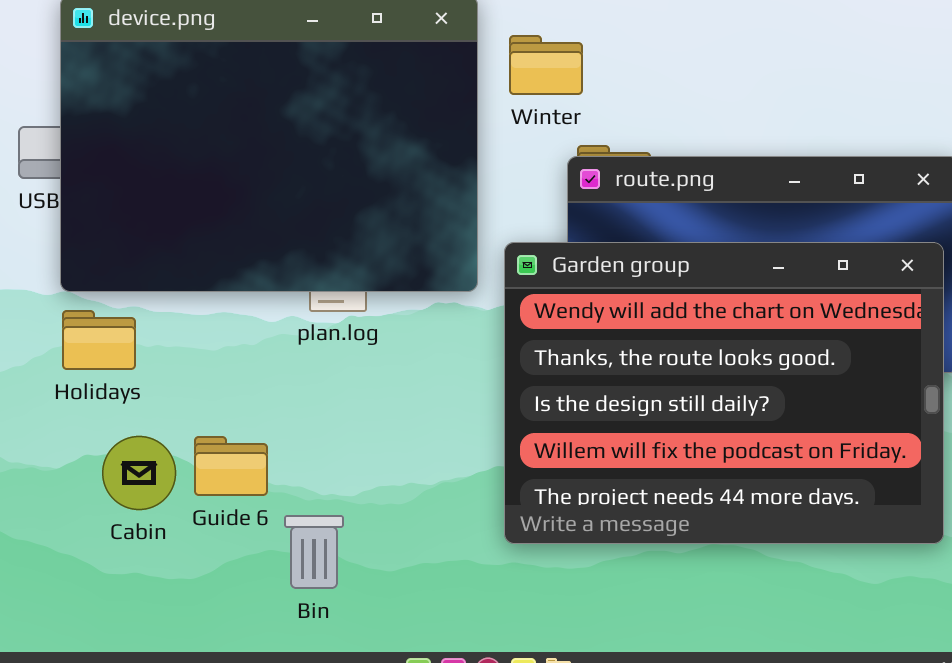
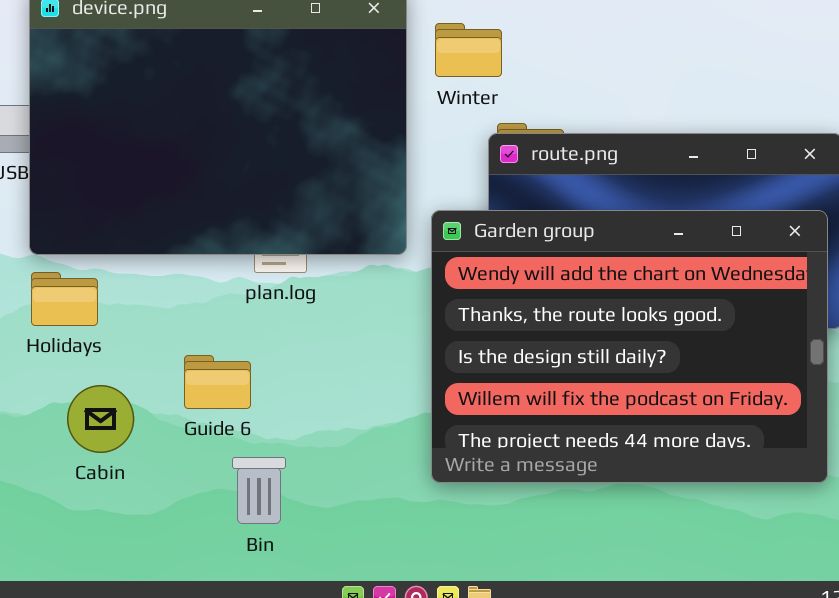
Guide 6: [194,436,268,496] -> [184,355,251,409], moved

